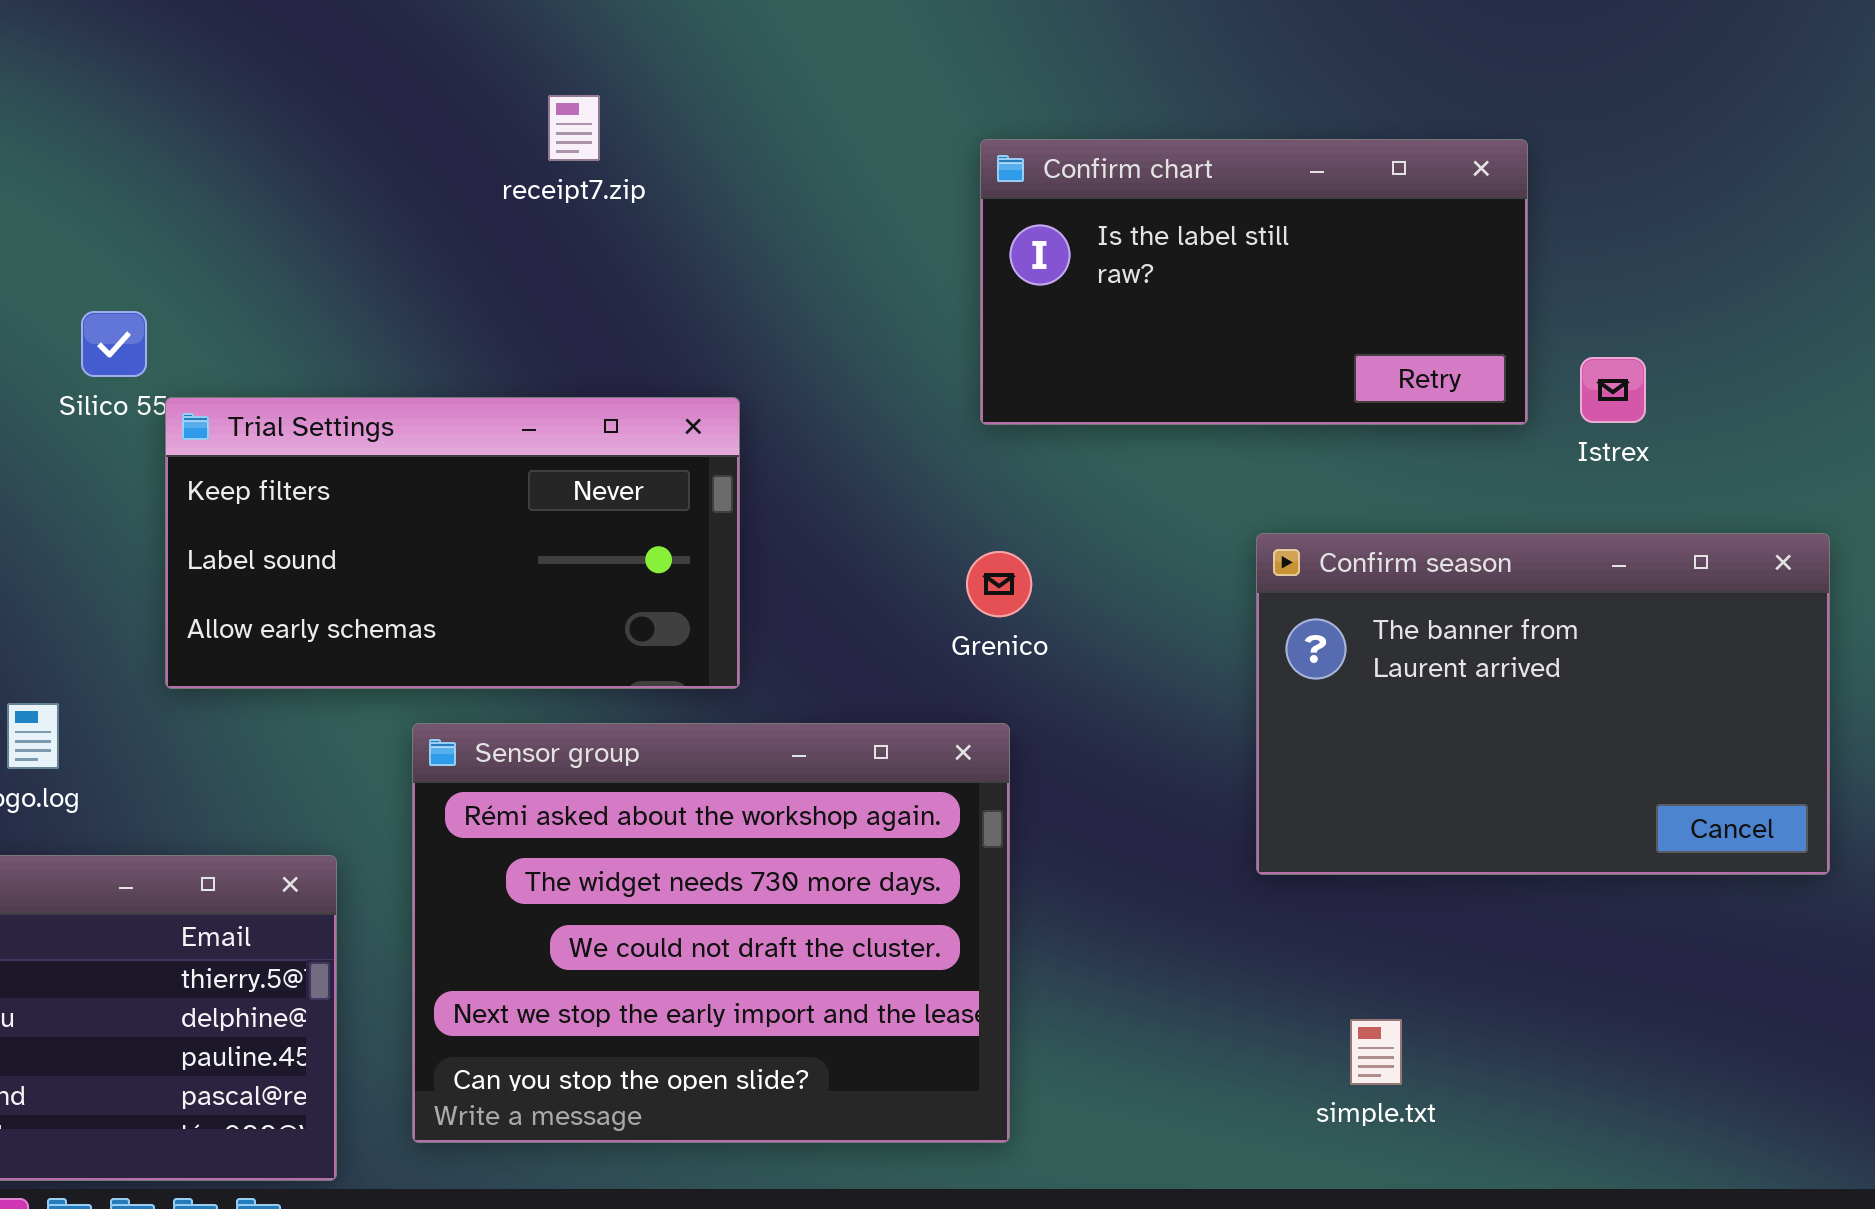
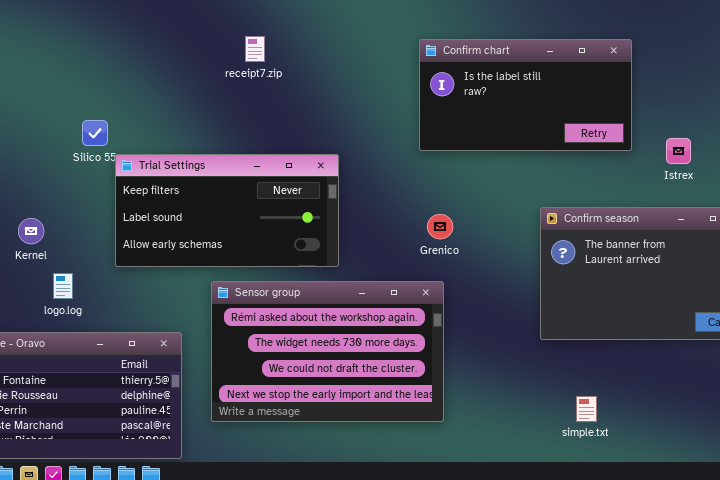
receipt7.zip: [548,95,600,161] -> [245,36,265,62], moved
Confirm chart: [980,139,1528,425] -> [419,39,632,151], moved
Sensor group: [412,723,1010,1143] -> [211,281,444,422], resized

